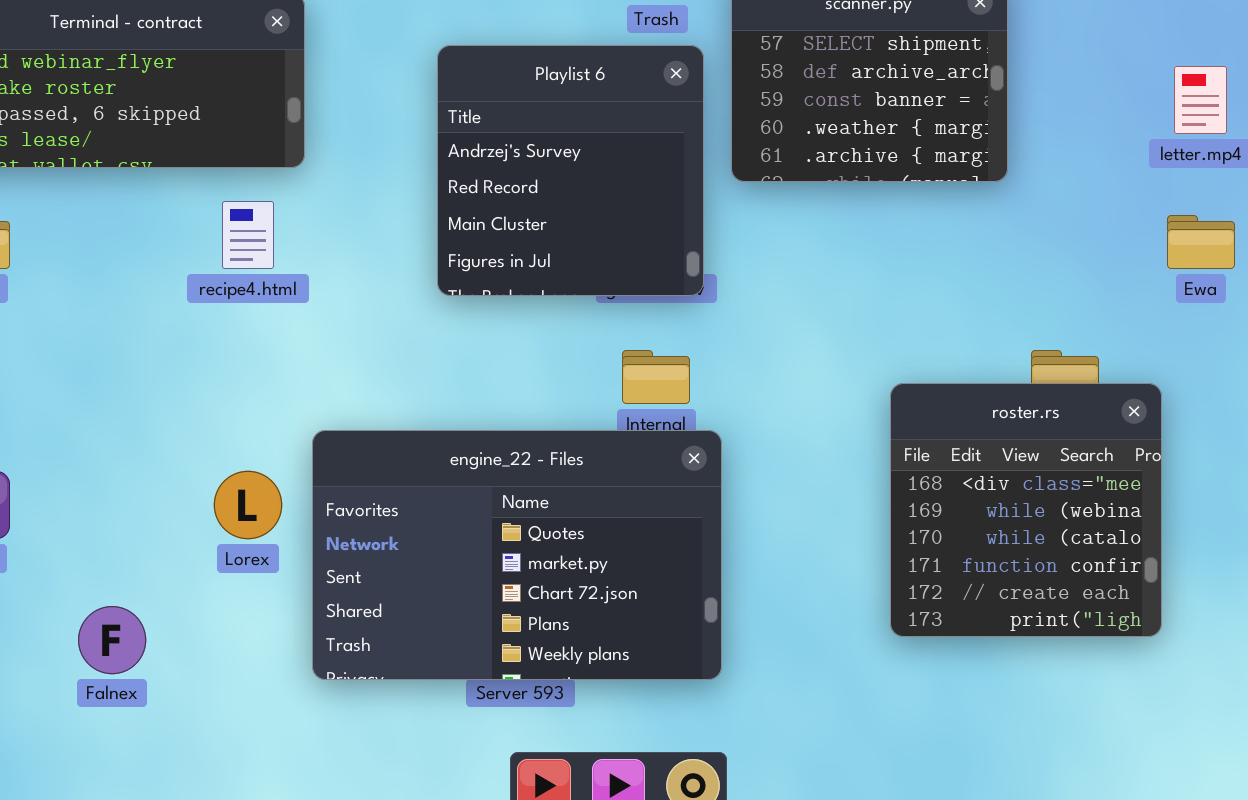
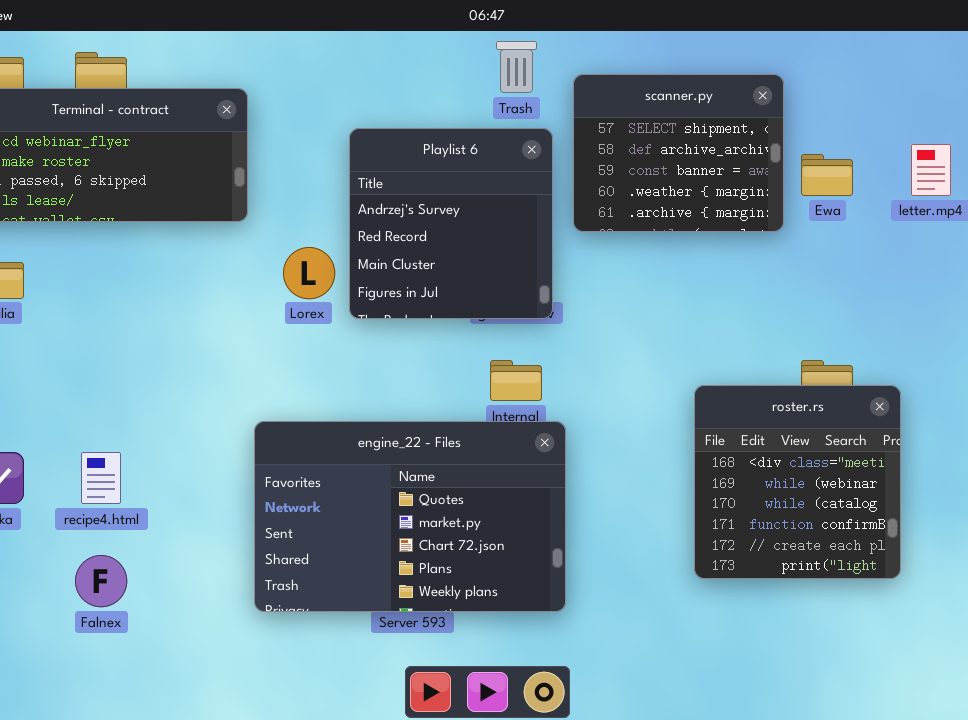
recipe4.html: [222,201,274,269] -> [81,452,121,504], moved
Ewa: [1167,215,1235,269] -> [801,154,853,196], moved
Lorex: [214,471,282,539] -> [283,247,335,299], moved

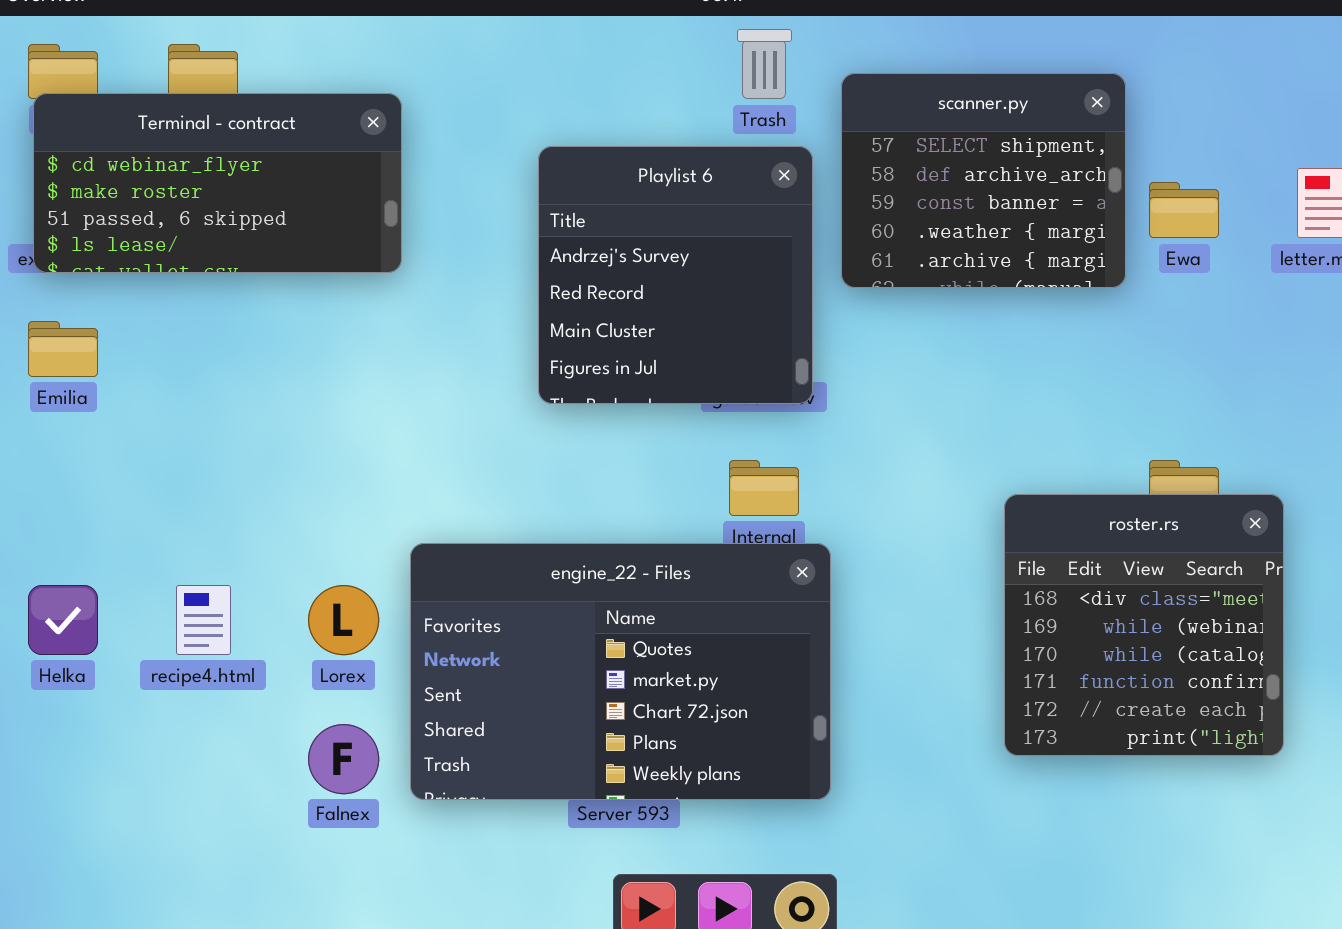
Lorex: [283,247,335,299] -> [308,585,379,655], moved
Falnex: [75,555,127,607] -> [308,724,379,794], moved

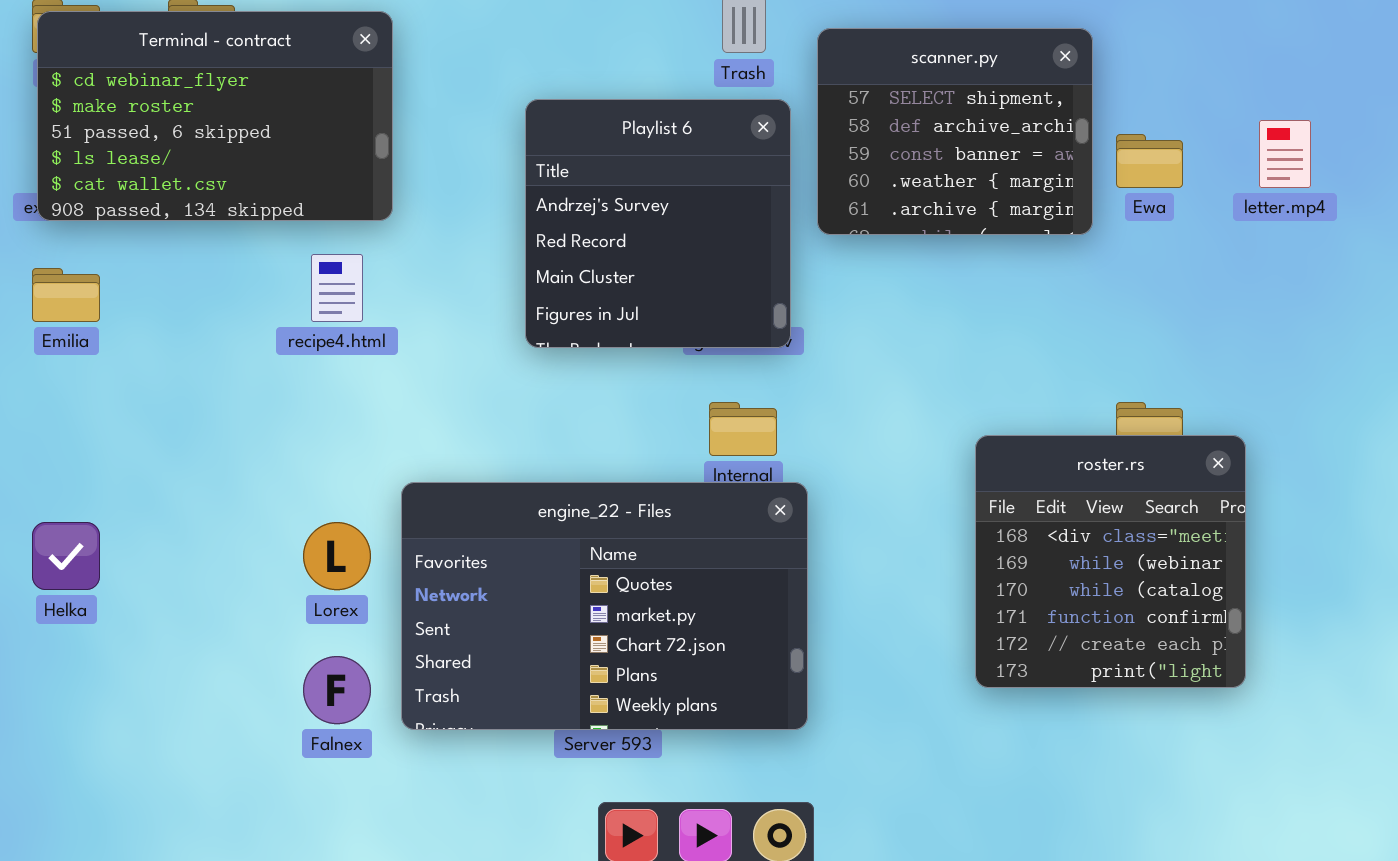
Terminal - contract: [33,93,402,273] -> [37,11,393,221], resized
recipe4.html: [176,585,231,655] -> [311,254,363,322], moved

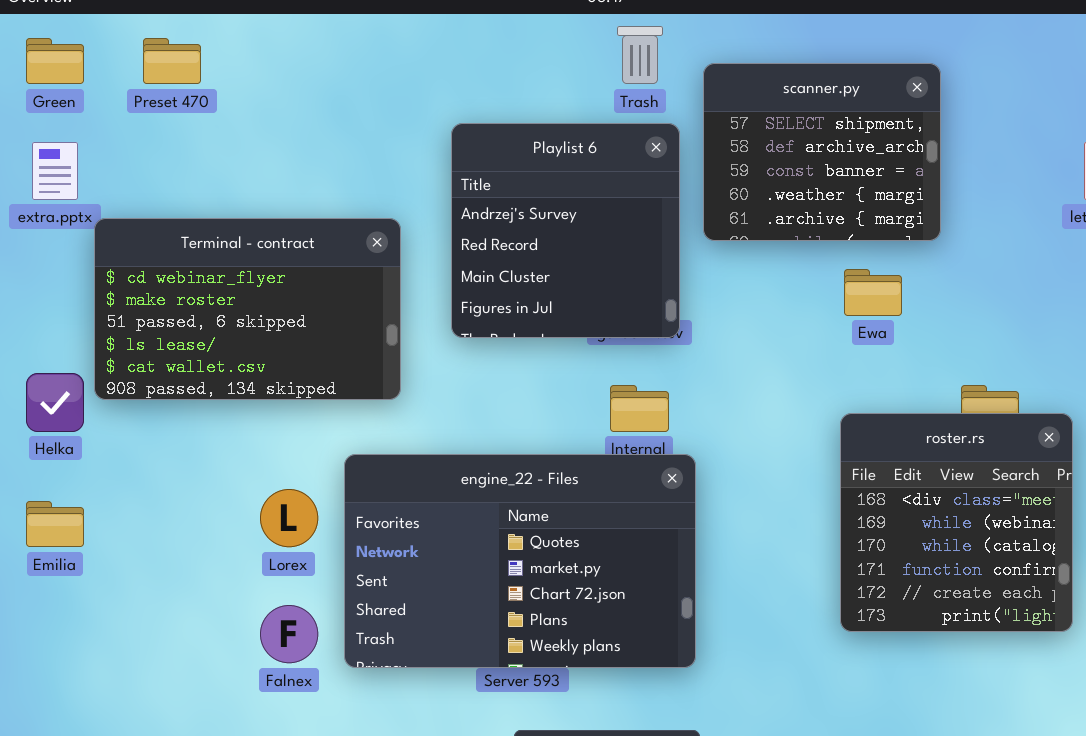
Terminal - contract: [37,11,393,221] -> [94,218,401,400], moved
Ewa: [1116,134,1183,188] -> [844,269,902,316], moved
Emilia: [32,268,100,322] -> [26,501,84,547], moved
Helka: [32,522,100,590] -> [26,373,84,432], moved

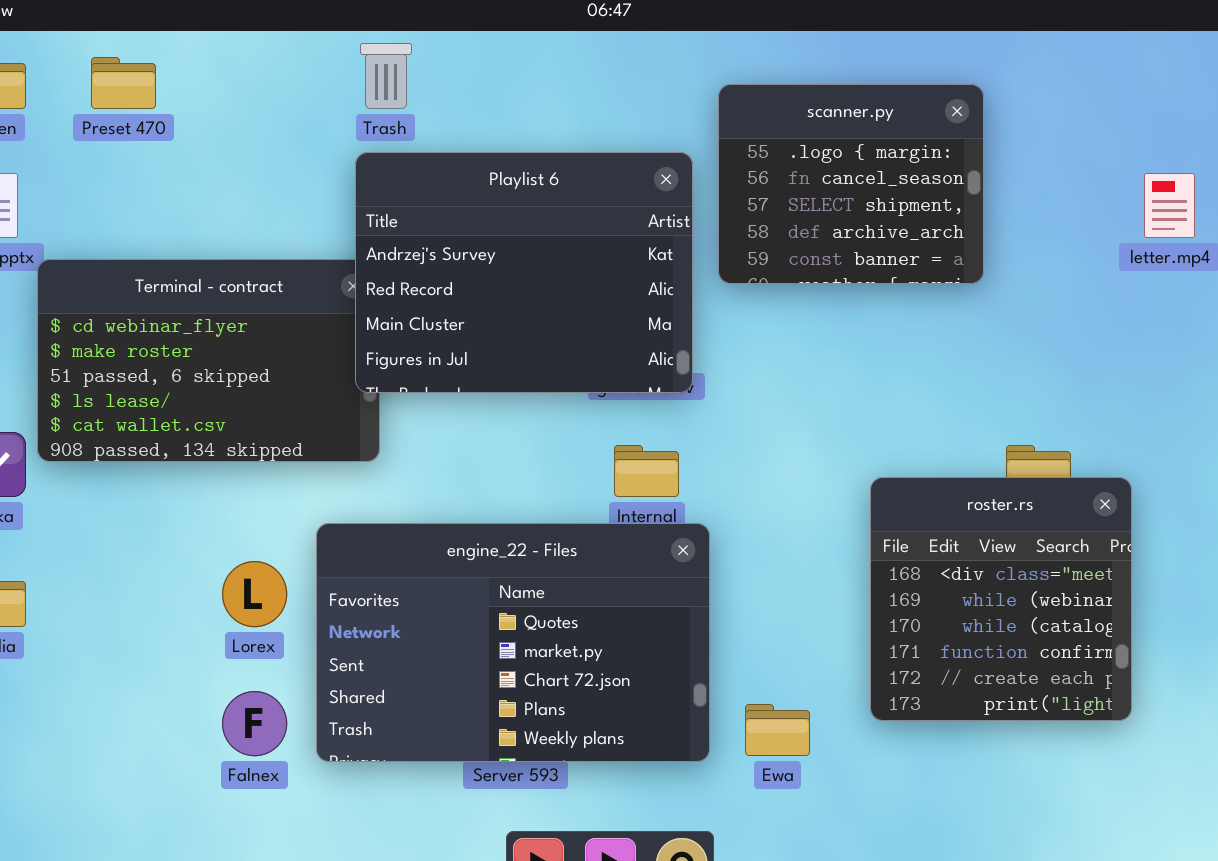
Trash: [617,26,663,84] -> [360,43,412,109], moved
scanner.py: [703,63,941,241] -> [718,84,984,284], scrolled up 2 rows
Playlist 6: [451,123,680,338] -> [355,152,693,393], resized
Ewa: [844,269,902,316] -> [745,704,810,756], moved

